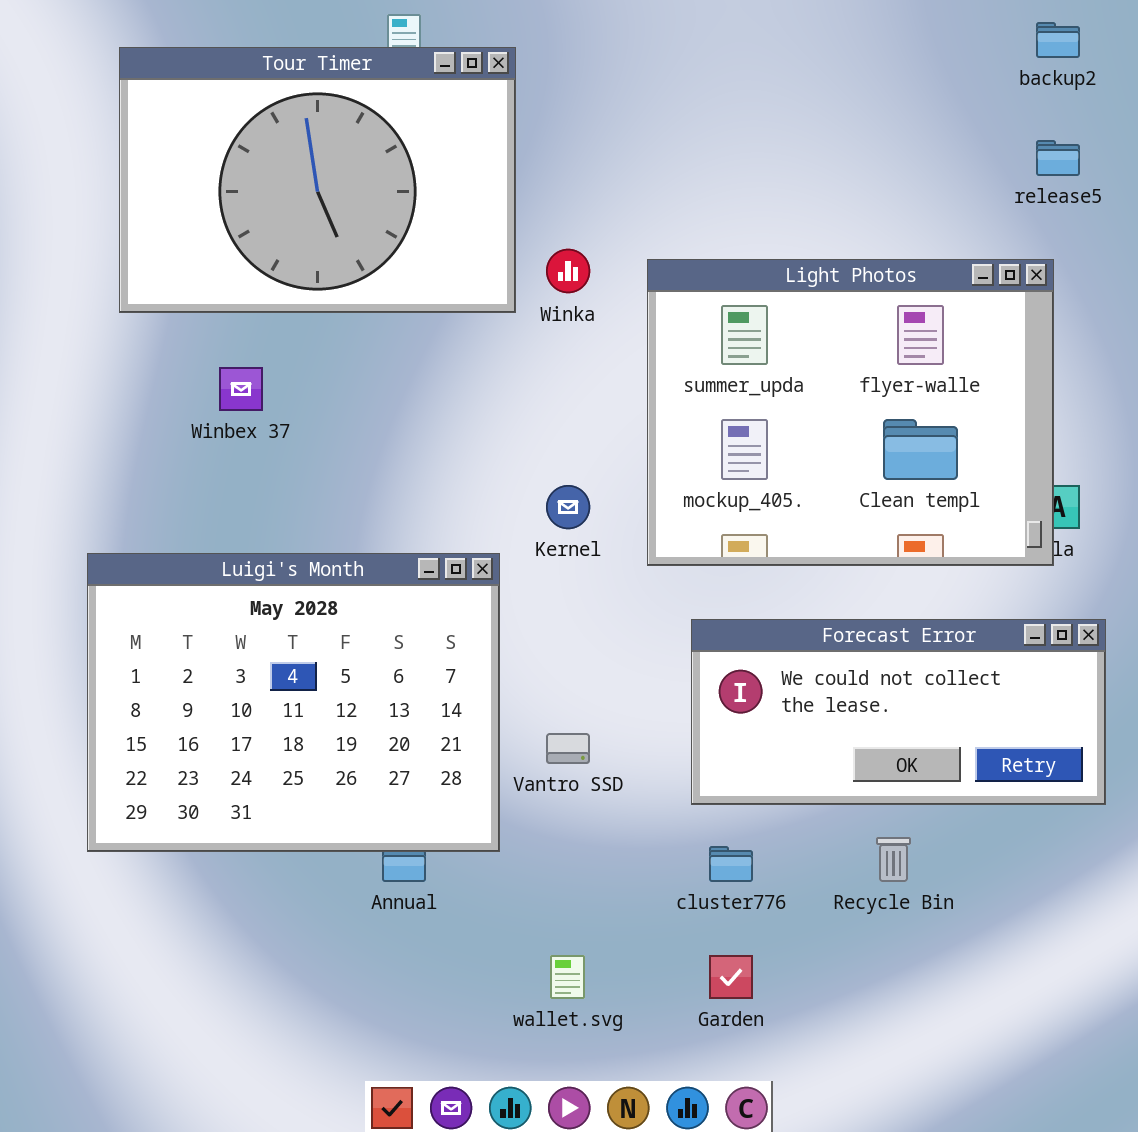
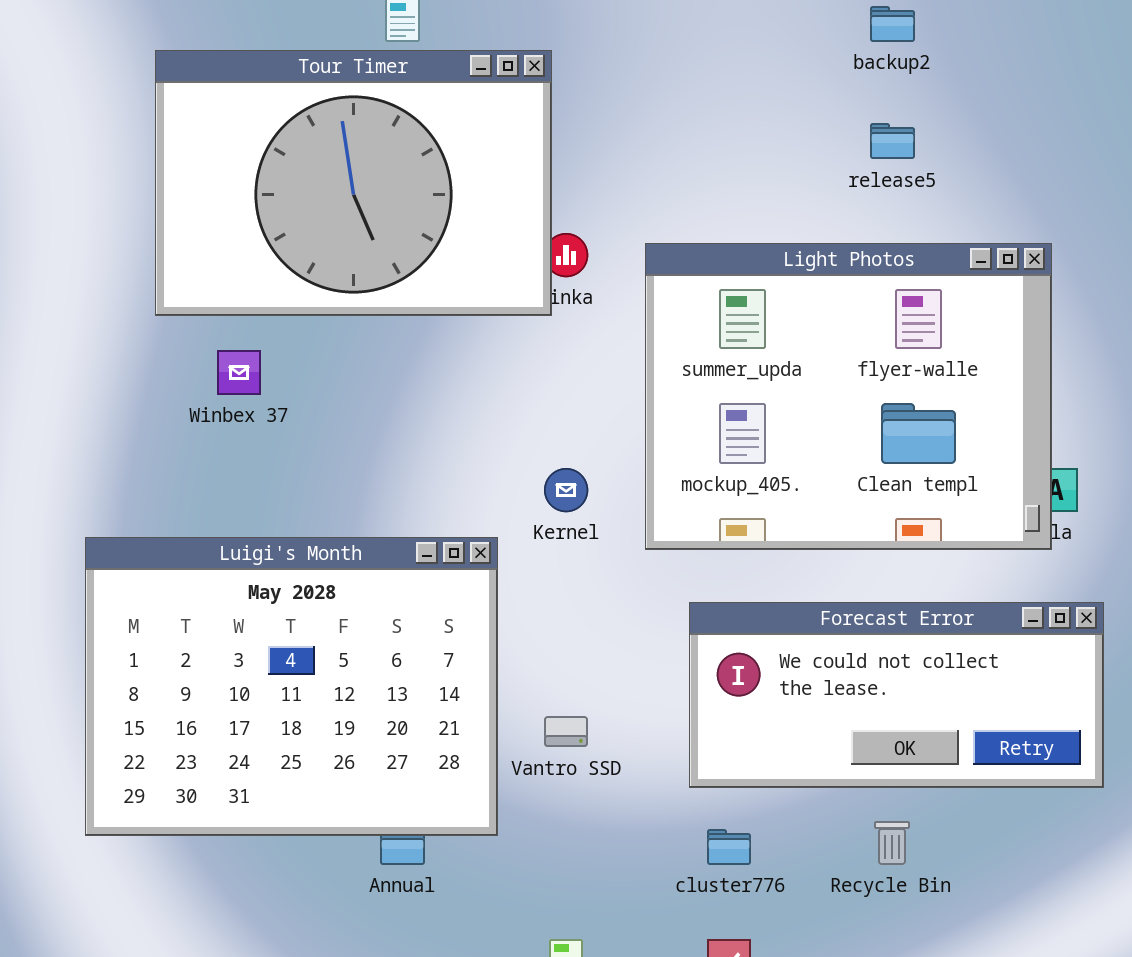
backup2: [1036,22,1080,58] -> [870,6,915,42], moved
Tour Timer: [119,47,516,313] -> [155,50,552,316], moved
release5: [1036,140,1080,176] -> [870,123,915,159], moved

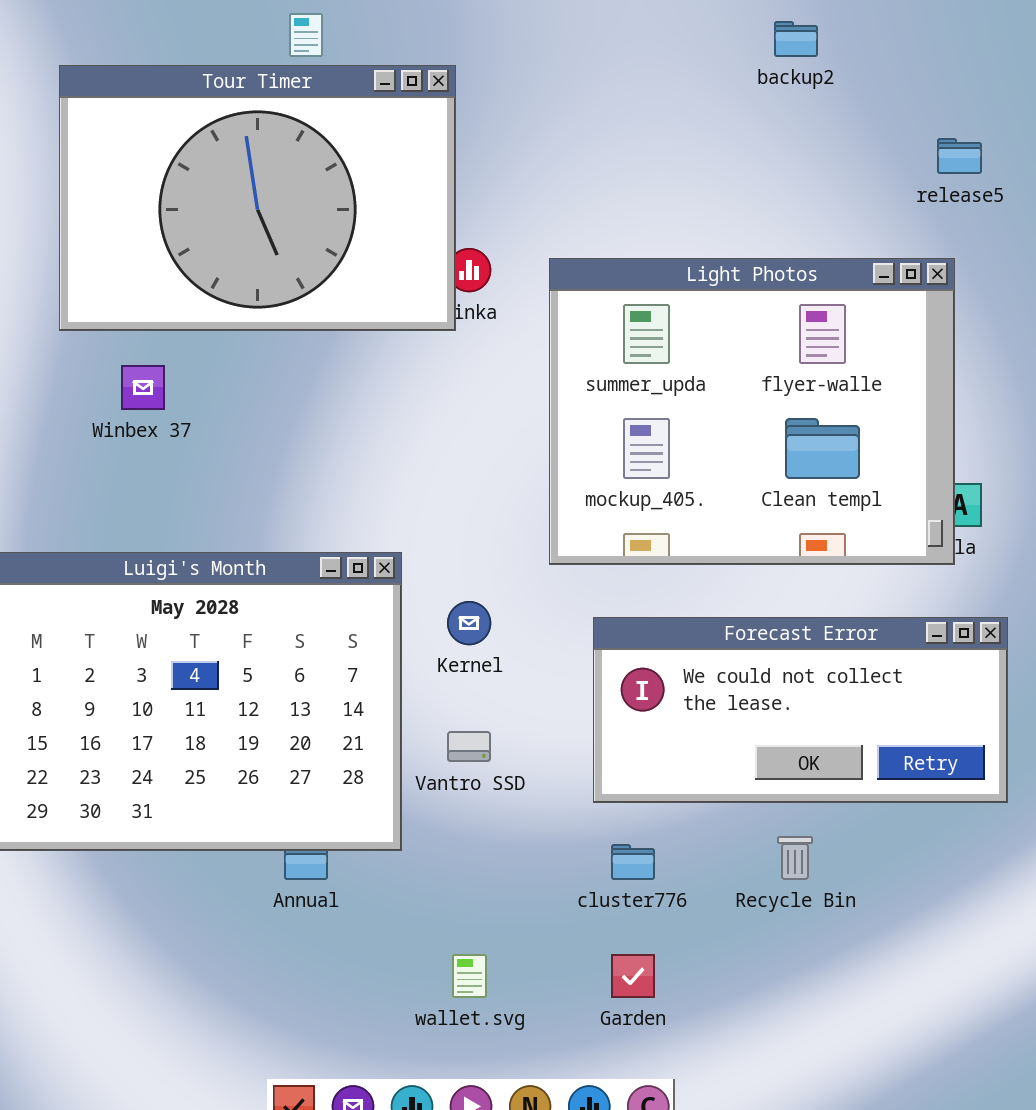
release5: [870,123,915,159] -> [937,138,982,174], moved
Kernel: [544,468,588,512] -> [447,601,491,645], moved

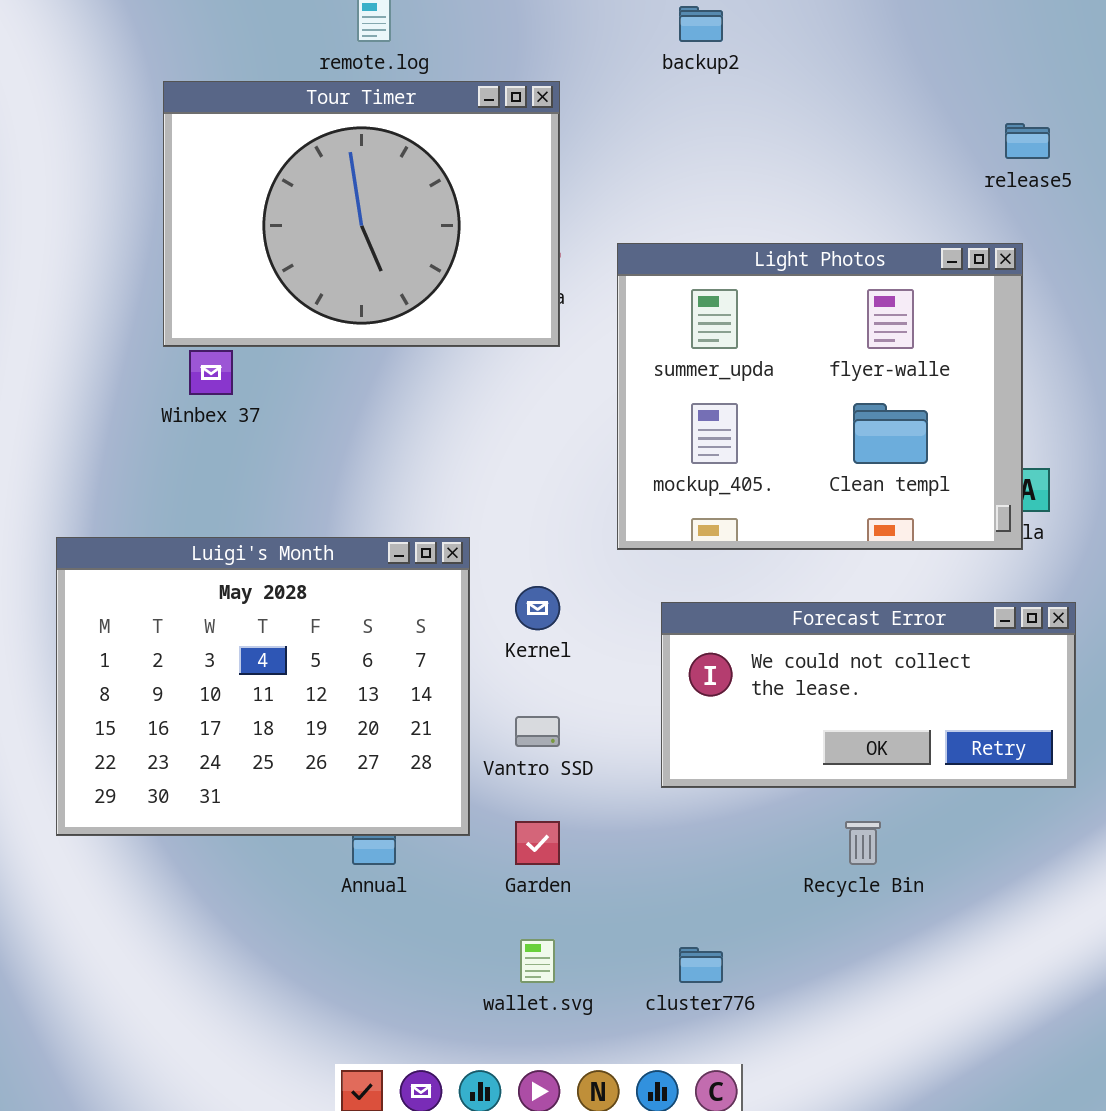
backup2: [774,21,818,57] -> [679,6,723,42], moved
Tour Timer: [59,65,456,331] -> [163,81,560,347], moved
cluster776: [611,844,655,880] -> [679,947,723,983], moved
Garden: [611,954,655,998] -> [515,821,560,865], moved

